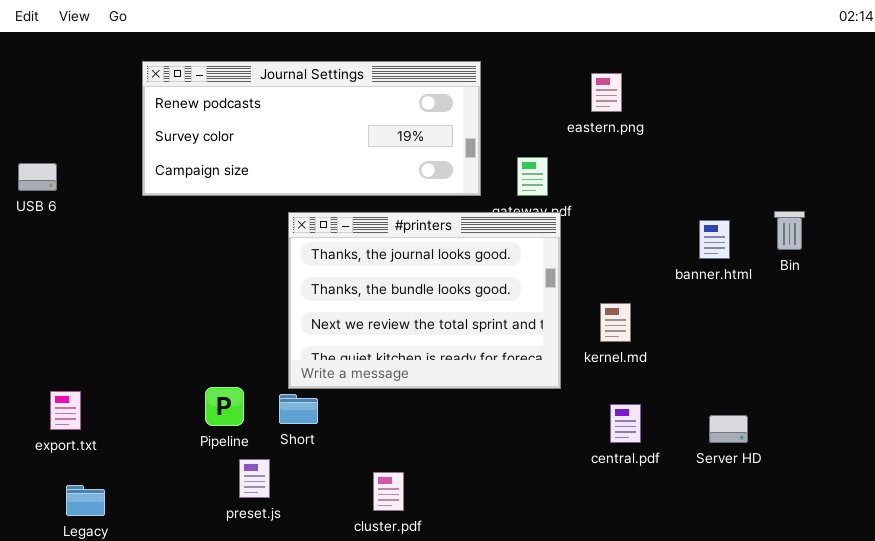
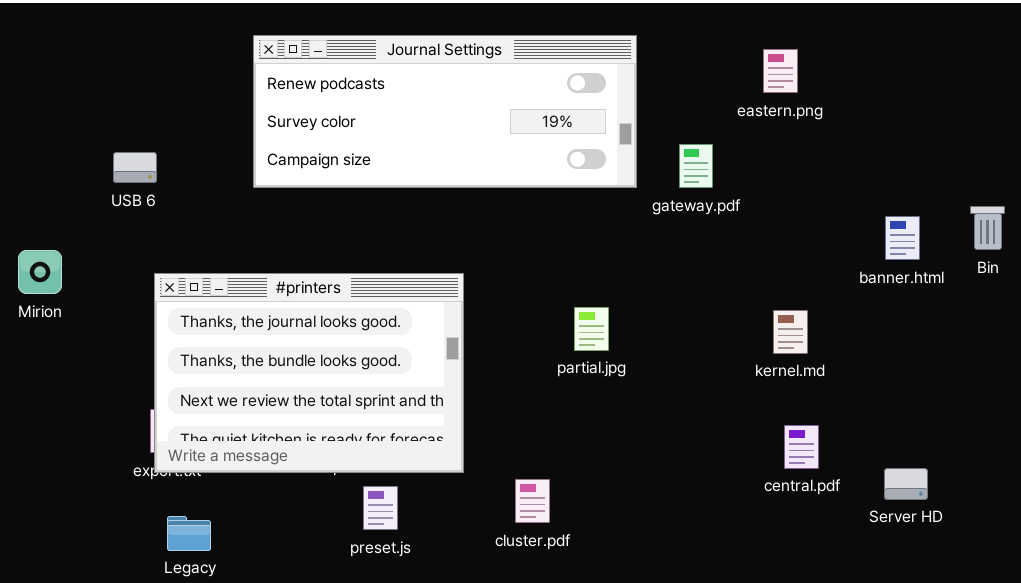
#printers: [288,212,561,389] -> [154,273,464,473], moved
Server HD: [709,415,748,443] -> [884,468,928,500], moved
cluster.pdf: [373,472,404,511] -> [515,479,550,523], moved

